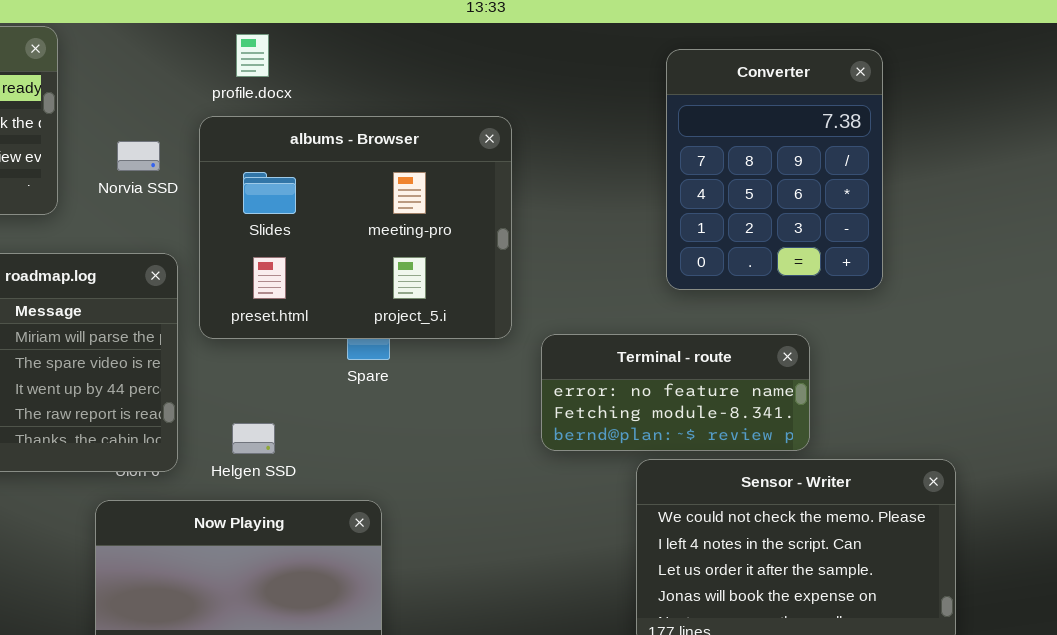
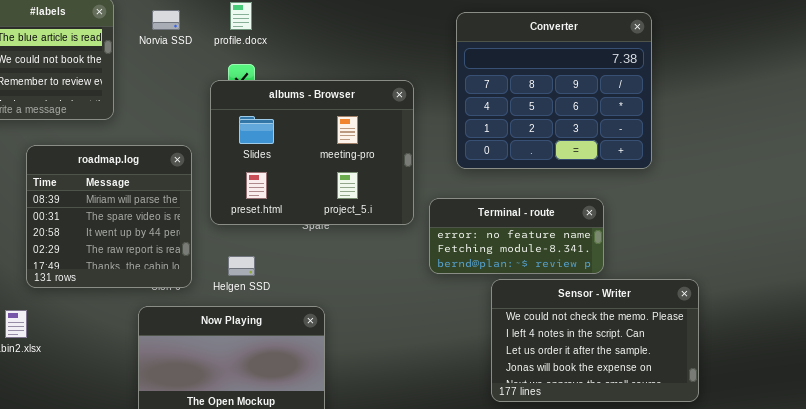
Converter: [666,49,883,290] -> [456,12,652,169], resized
albums - Browser: [199,116,512,339] -> [210,80,414,225], moved
Norvia SSD: [117,141,160,171] -> [152,10,180,30], moved

